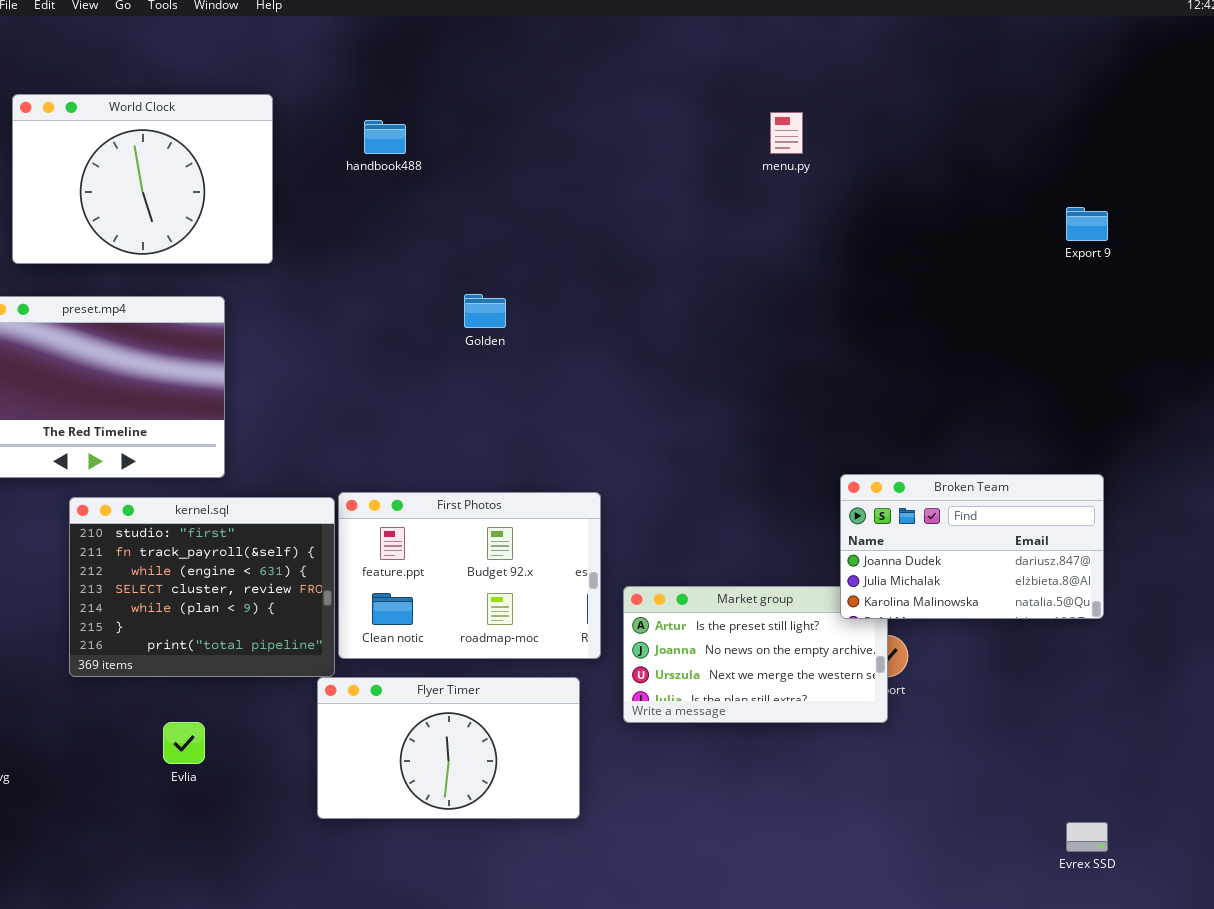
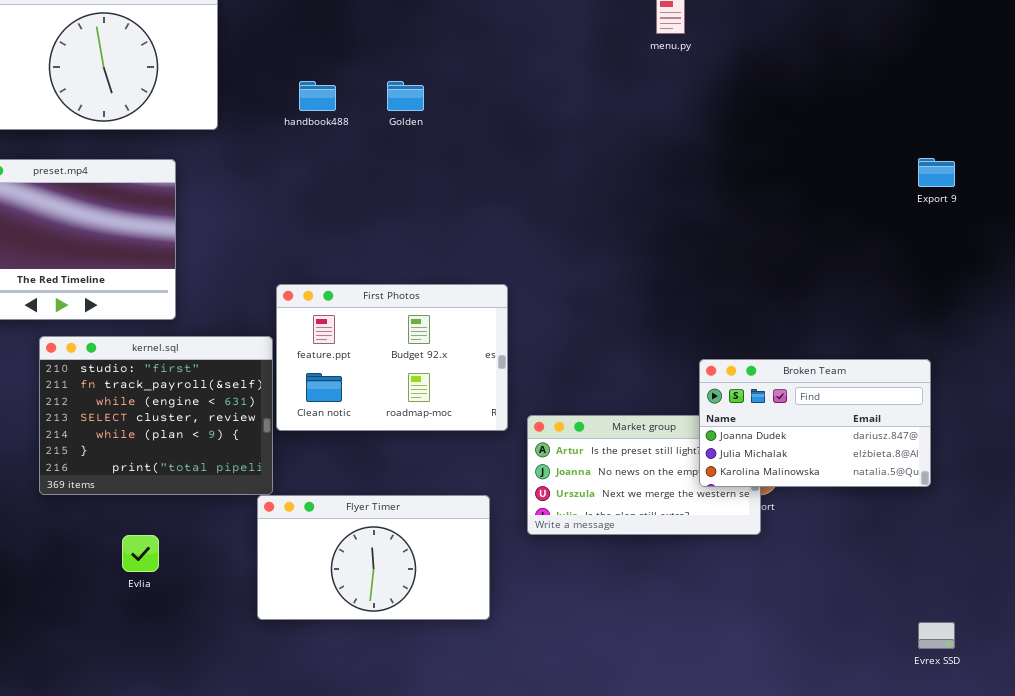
handbook488: [364,120,406,154] -> [299,81,336,111], moved
Export 9: [1066,207,1108,241] -> [918,158,955,187], moved
Golden: [464,294,506,328] -> [387,81,424,111], moved
Broken Team: [840,474,1104,619] -> [699,359,931,487], moved
First Photos: [338,492,601,659] -> [276,284,508,431], moved

